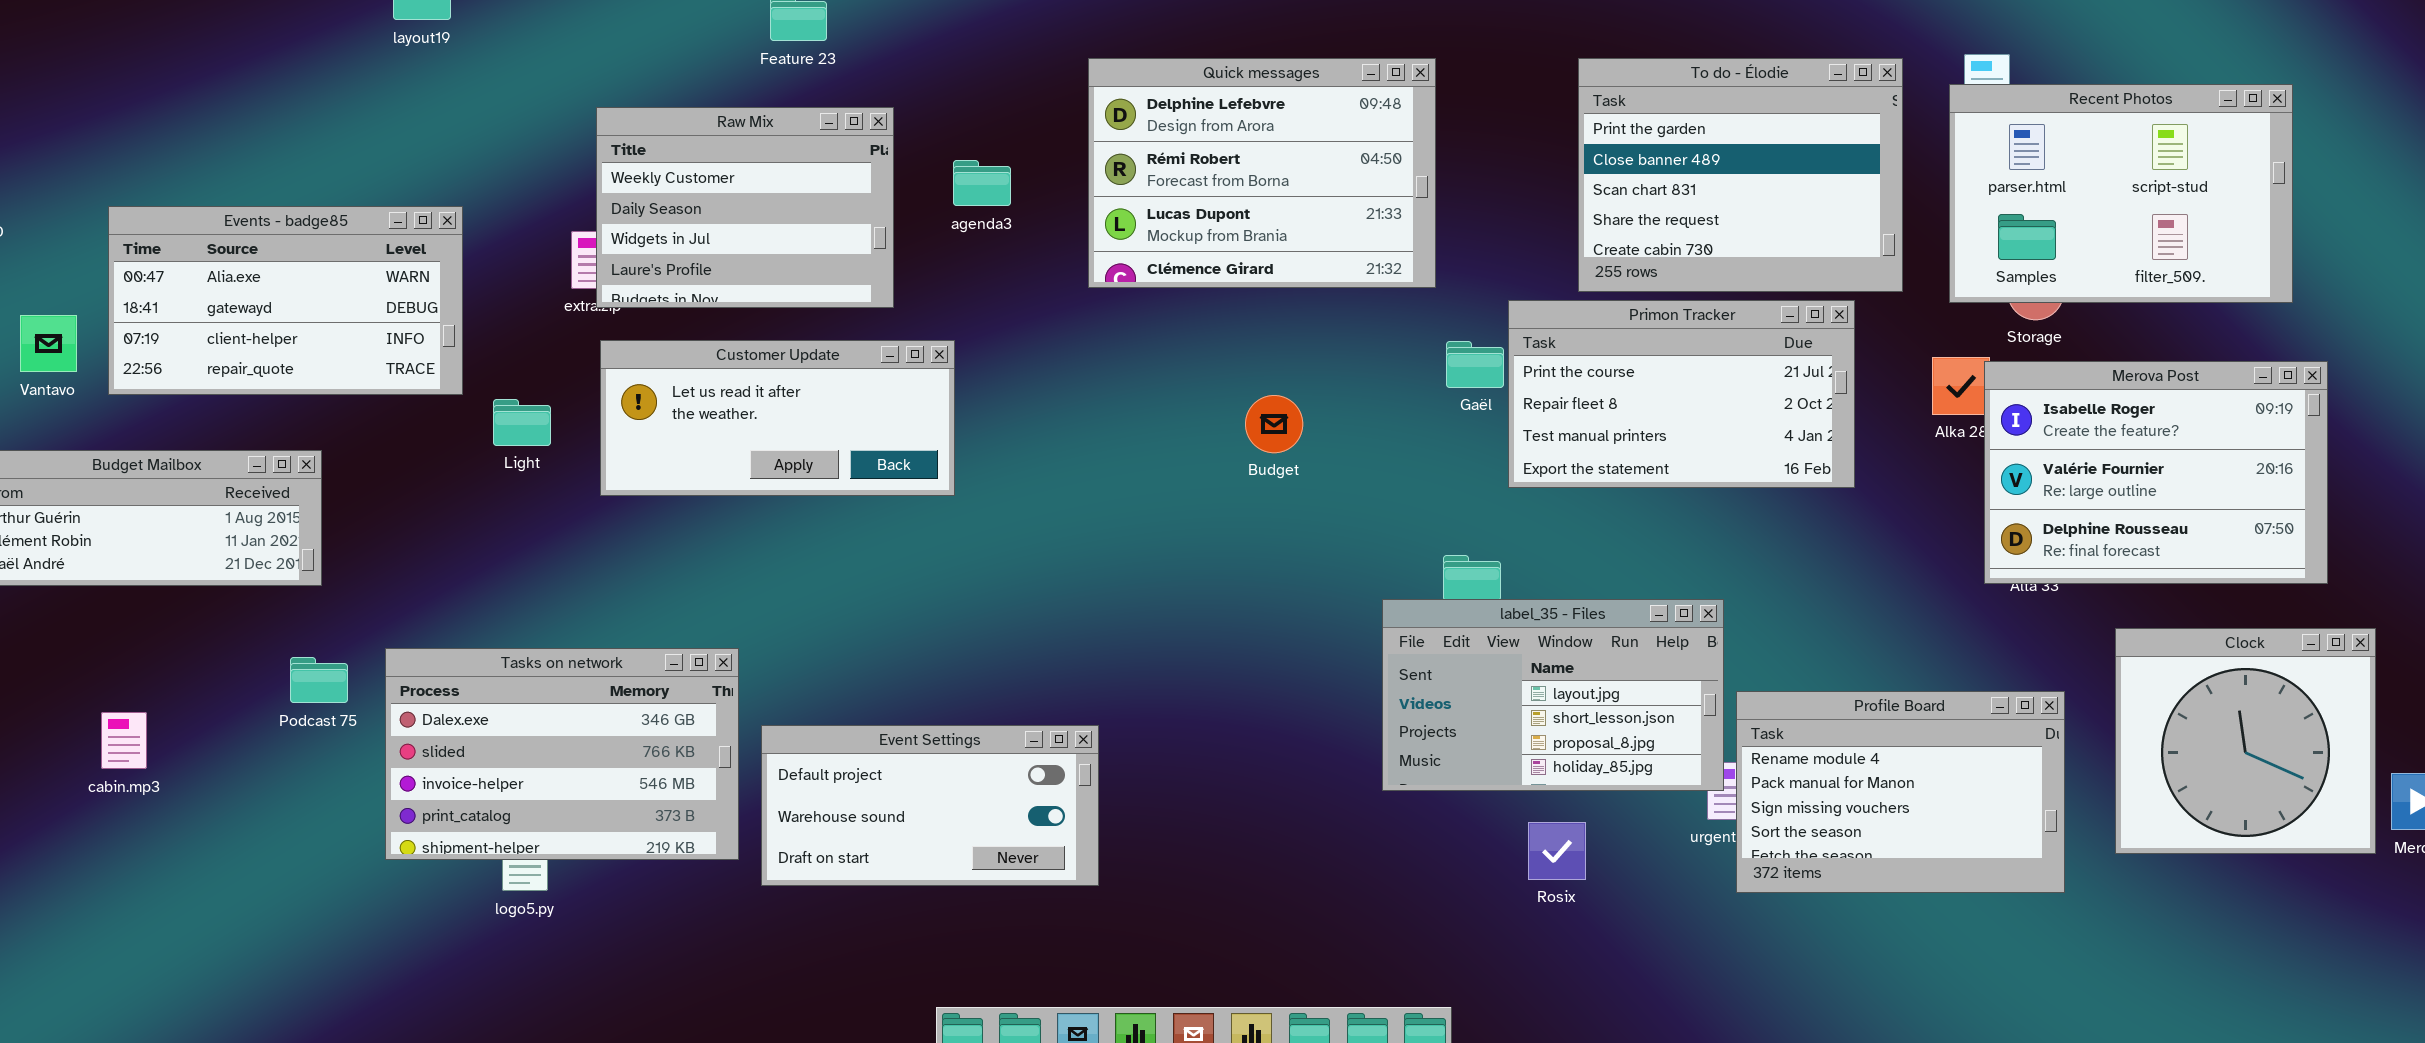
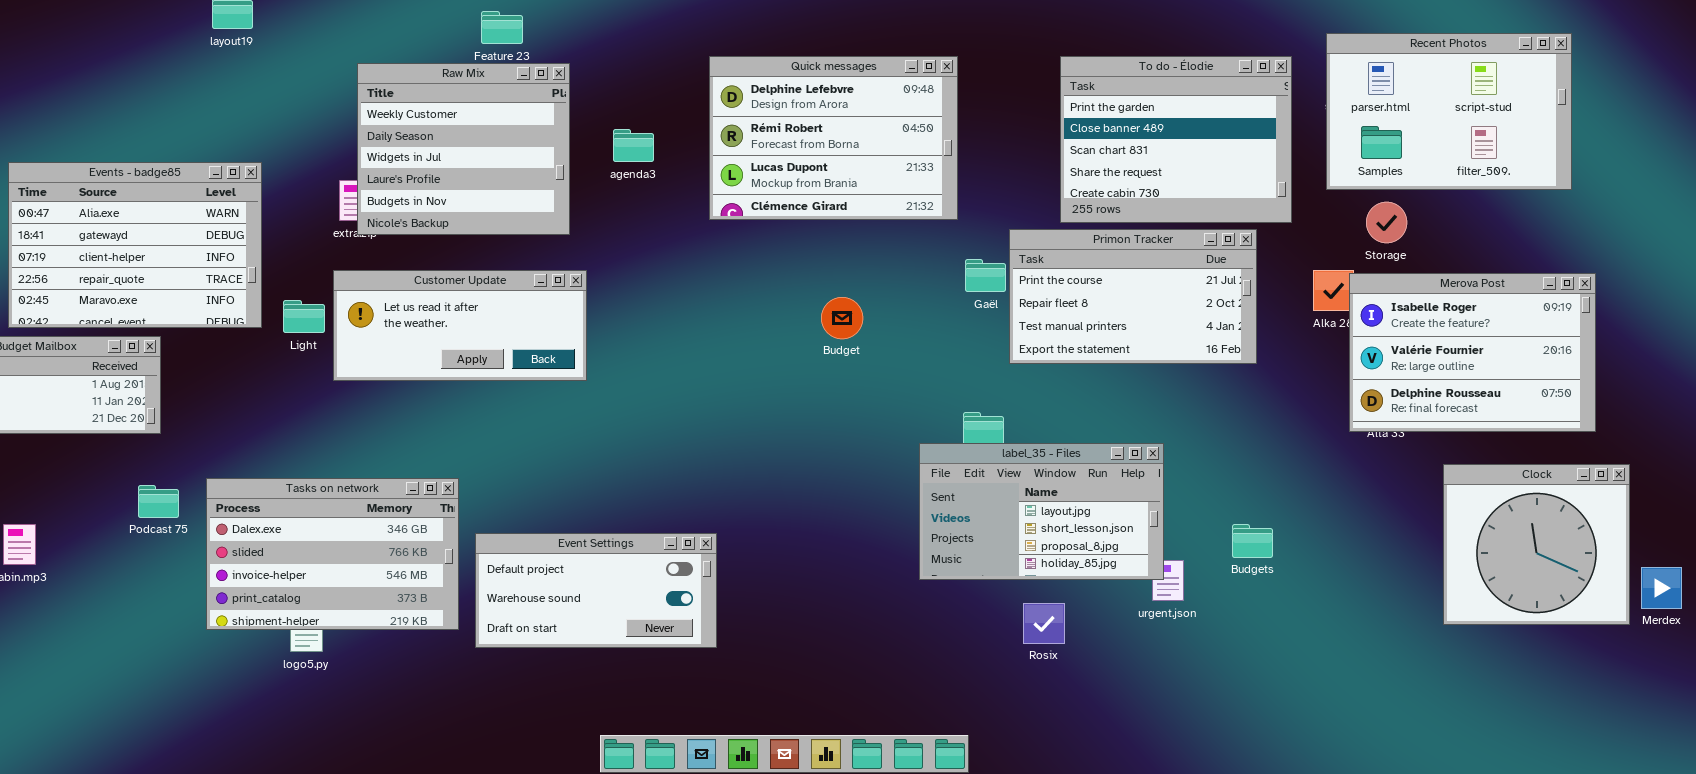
Recent Photos: [1949,84,2293,303] -> [1326,33,1572,190], moved
Raw Mix: [596,107,894,308] -> [357,63,570,235], resized
Events - badge85: [108,206,463,395] -> [8,162,262,328], resized
Customer Update: [600,340,955,496] -> [333,270,587,381], moved
Profile Board: [1736,691,2065,893] -> none, closed

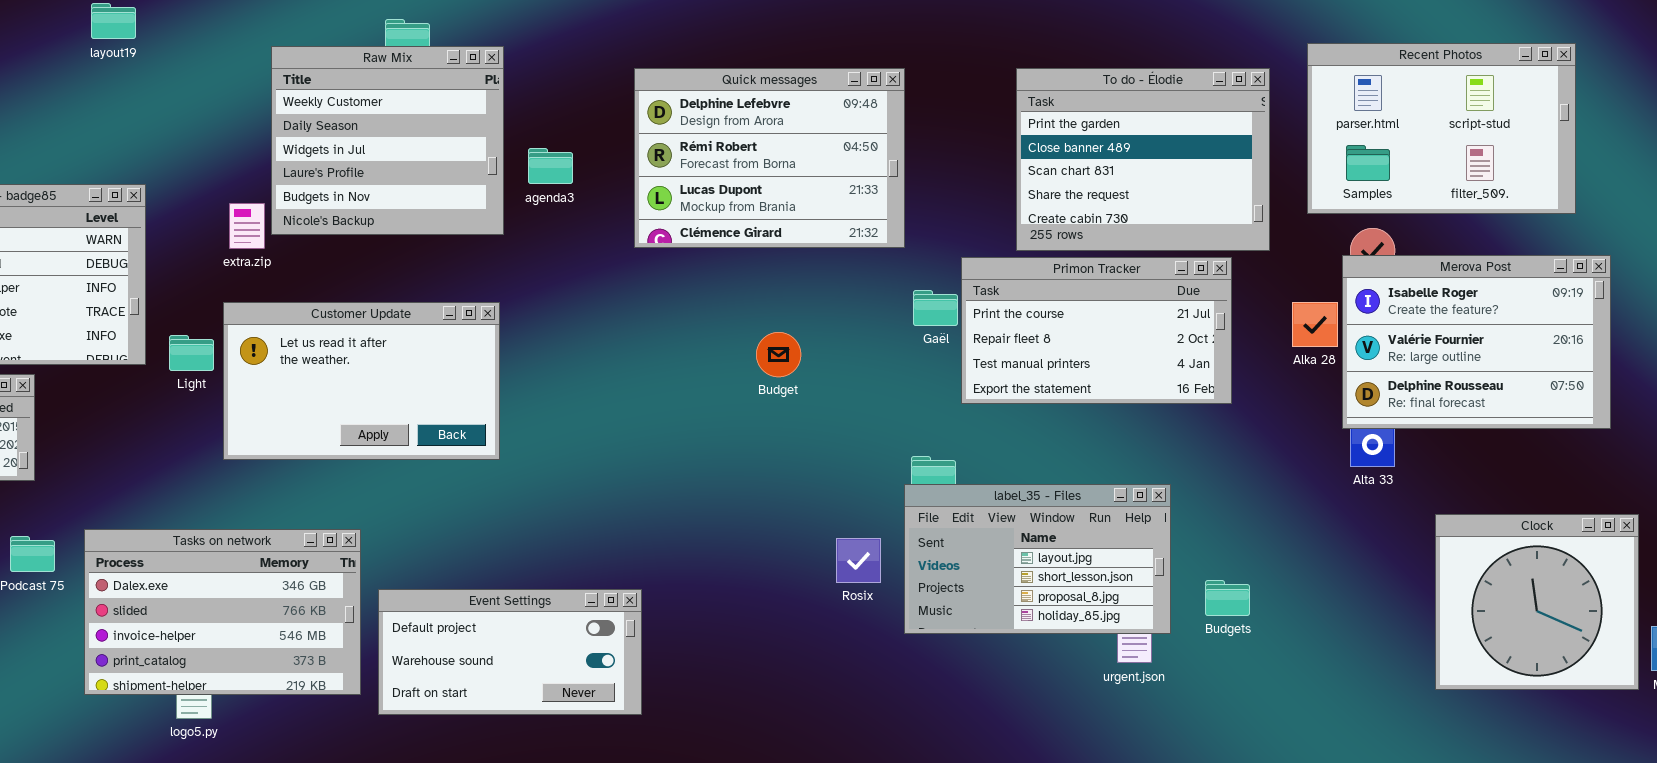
Raw Mix: [357,63,570,235] -> [271,46,504,235], moved
Customer Update: [333,270,587,381] -> [223,302,500,460], resized
Merova Post: [1349,273,1596,432] -> [1342,255,1611,429], moved
label_35 - Files: [919,443,1164,580] -> [904,484,1171,634], moved
Rosix: [1023,603,1065,644] -> [836,538,881,583], moved

